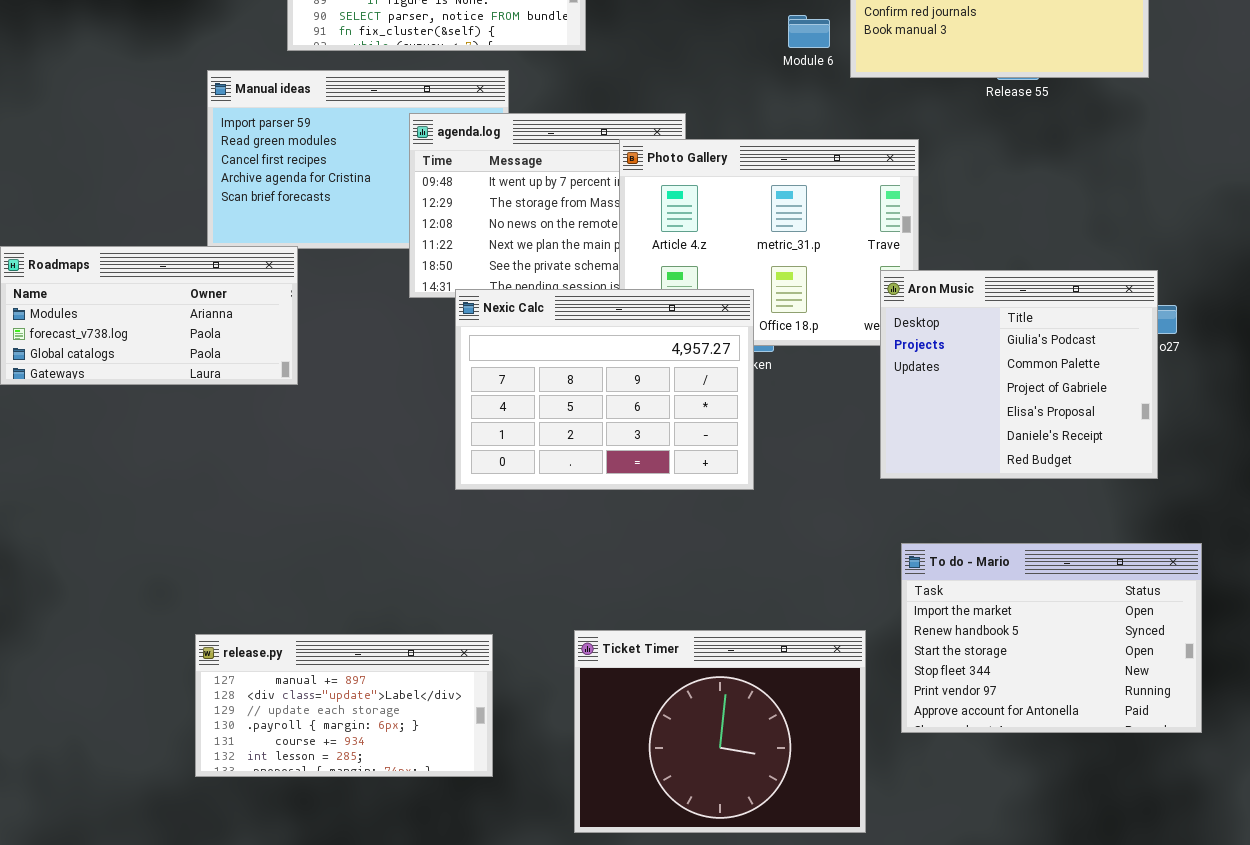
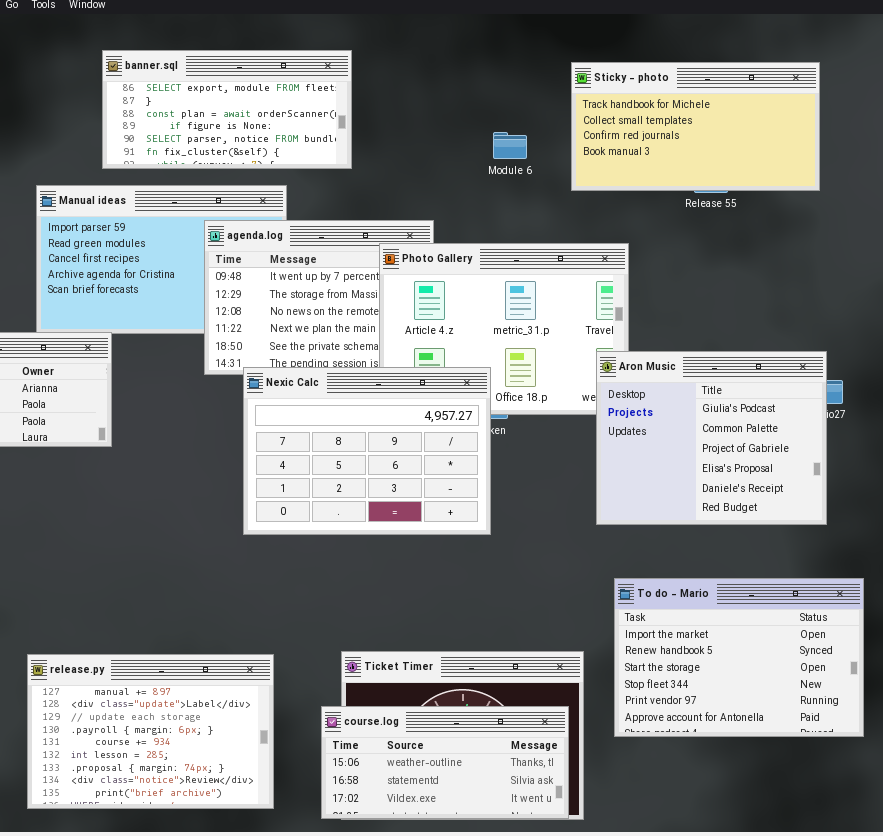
Module 6: [788,15,830,48] -> [493,132,527,159], moved
release.py: [195,634,493,777] -> [27,654,274,809], resized
course.log: none -> [321,706,569,819], opened

